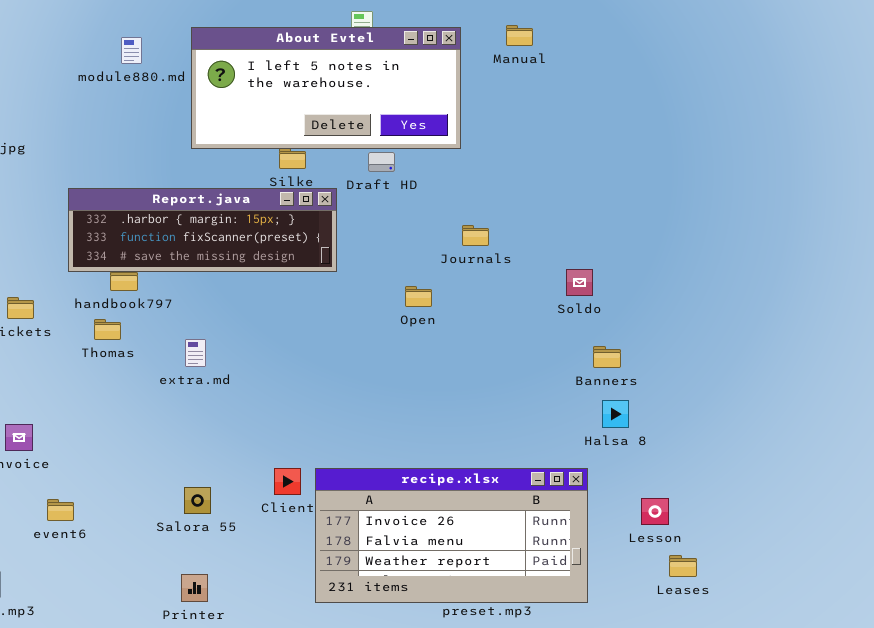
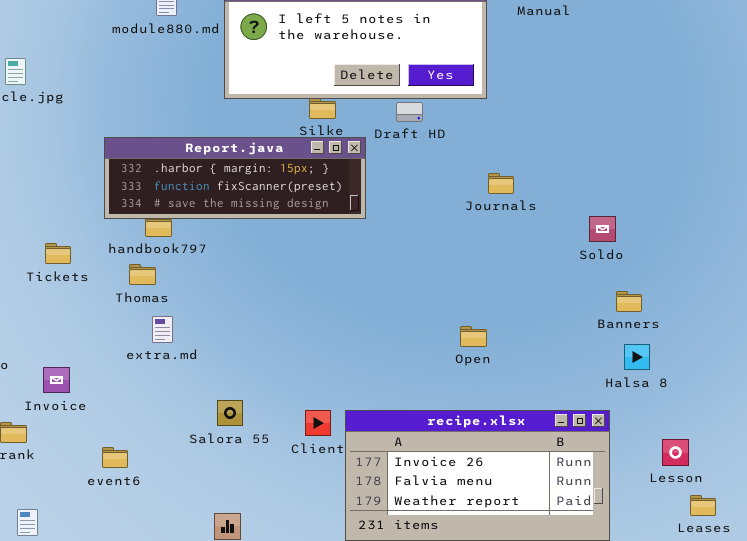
Open: [405,286,432,307] -> [460,326,487,347], moved
extra.md: [185,339,206,367] -> [152,316,173,343], moved
Salora 55: [184,487,211,514] -> [217,400,243,426], moved
event6: [47,499,74,521] -> [102,447,128,468], moved

